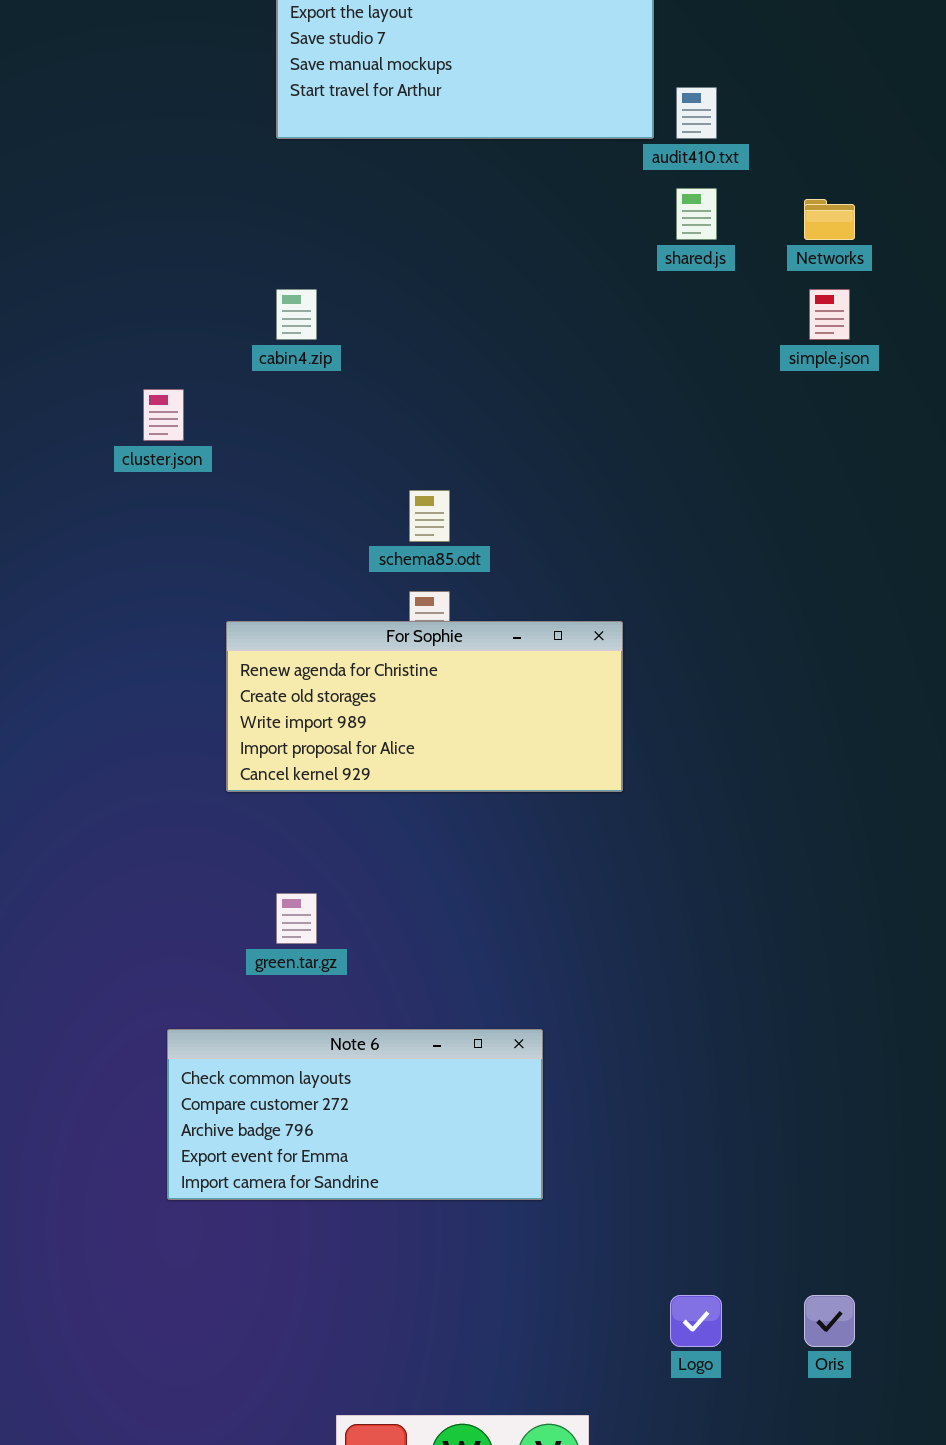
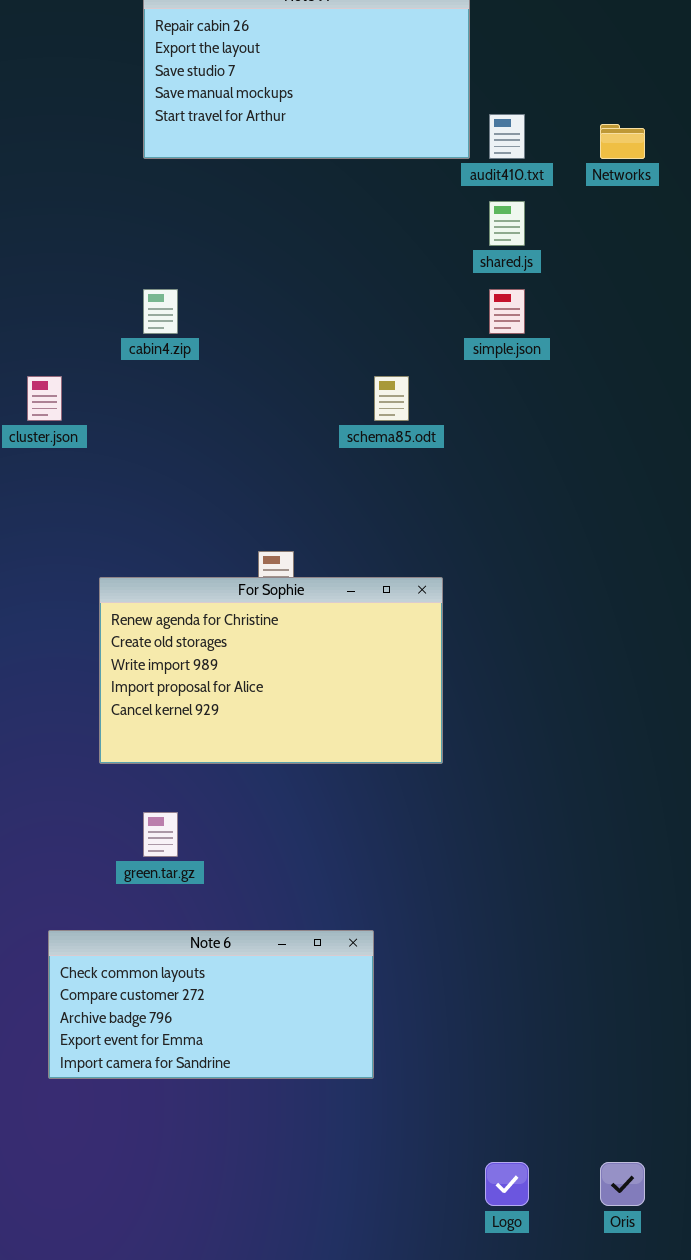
Networks: [804,199,855,240] -> [600,124,645,159], moved
simple.json: [809,289,850,340] -> [489,289,525,334], moved
schema85.odt: [409,490,450,542] -> [374,376,409,421], moved
For Sophie: [226,621,623,792] -> [99,577,443,764], resized

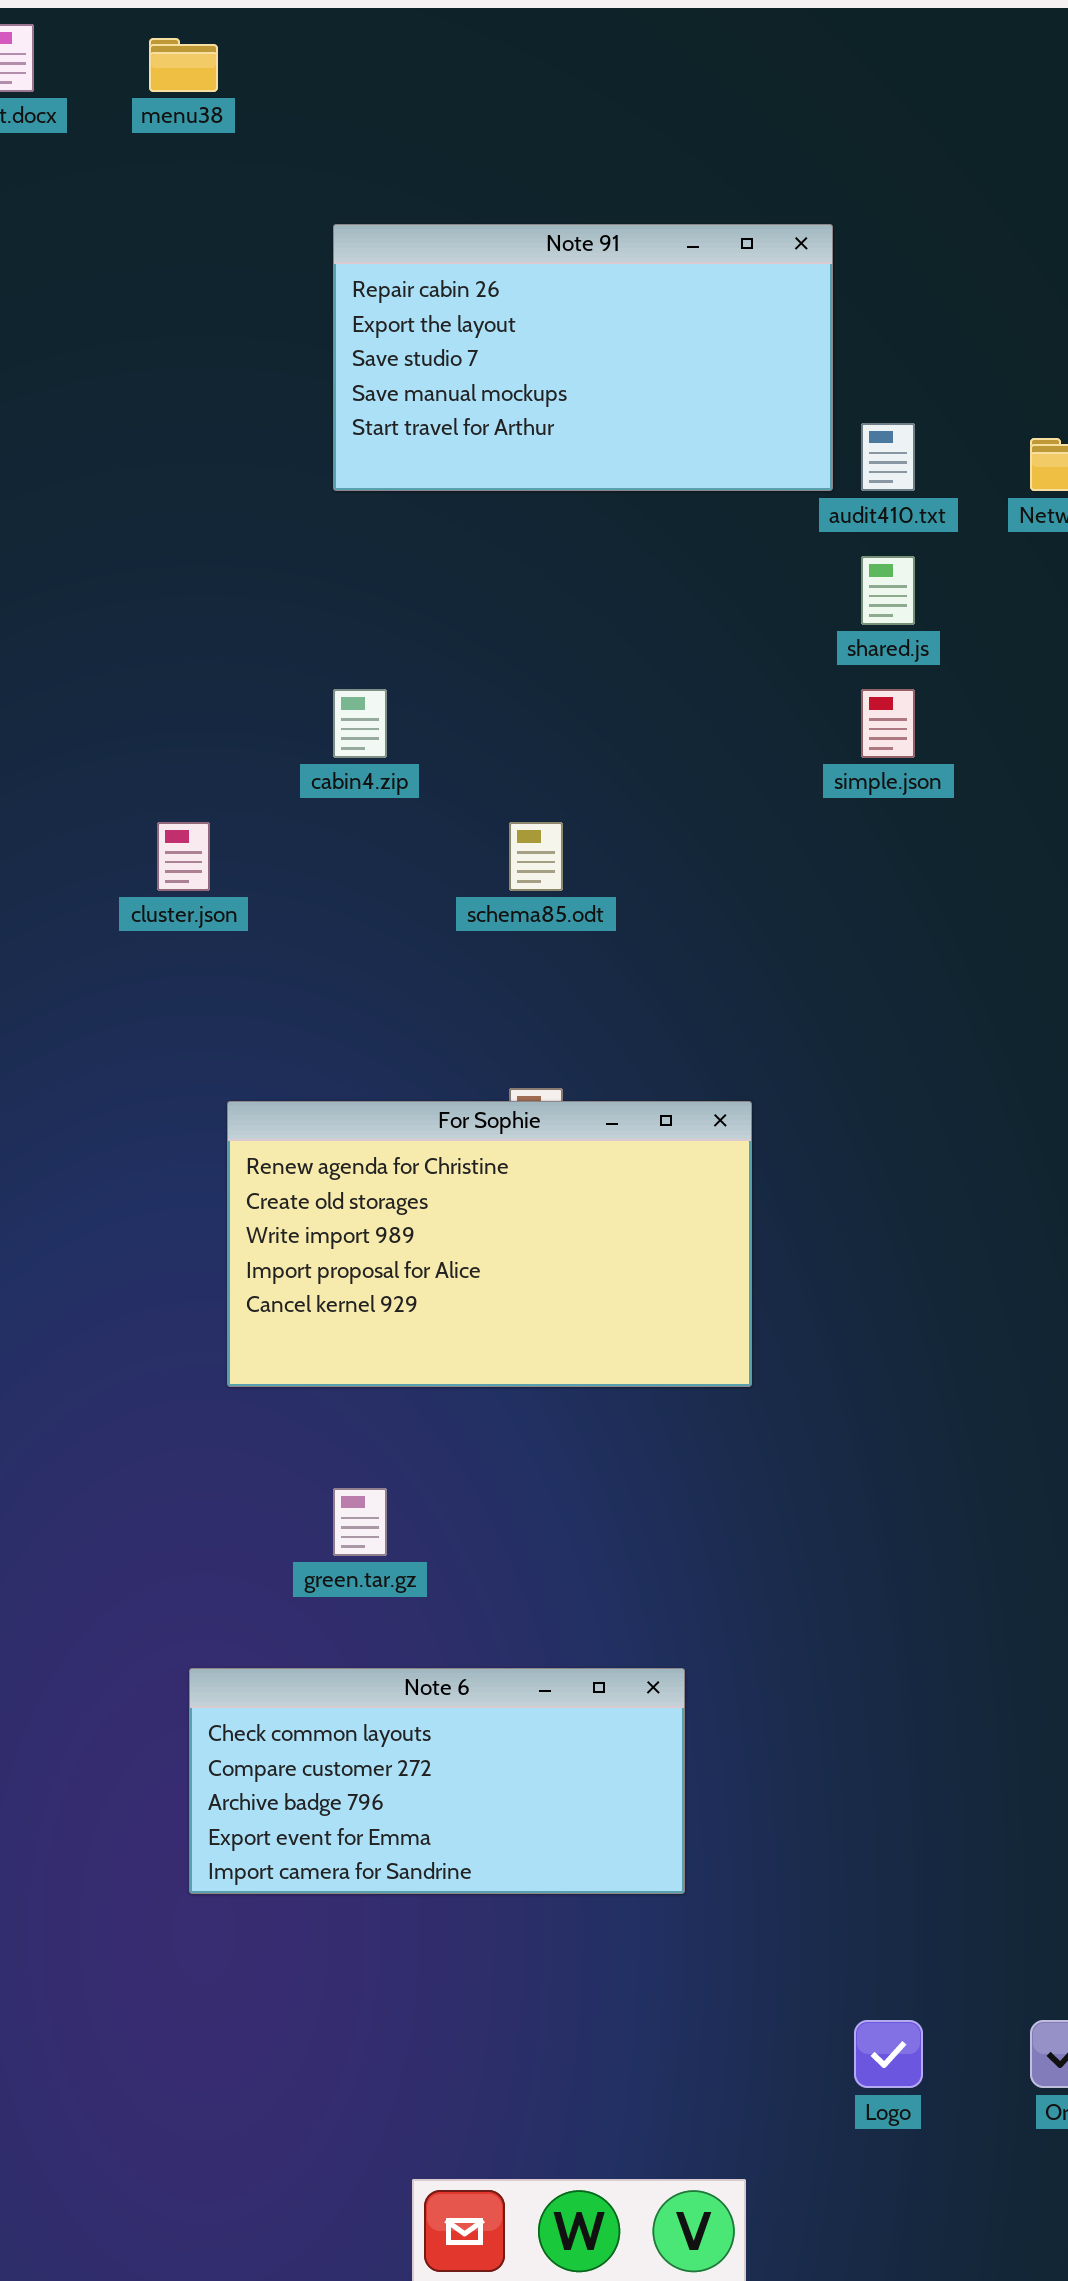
schema85.odt: [374,376,409,421] -> [509,822,563,891], moved
For Sophie: [99,577,443,764] -> [227,1101,752,1387], moved

